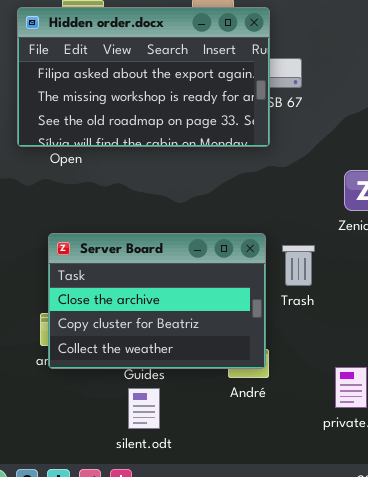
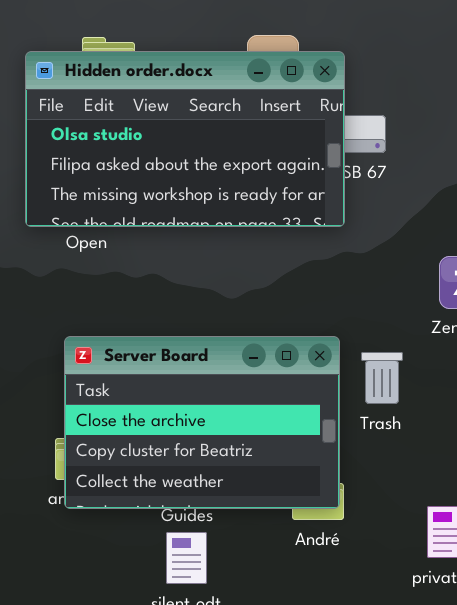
Hidden order.docx: [17,7,270,147] -> [25,51,345,227], scrolled up 1 row

